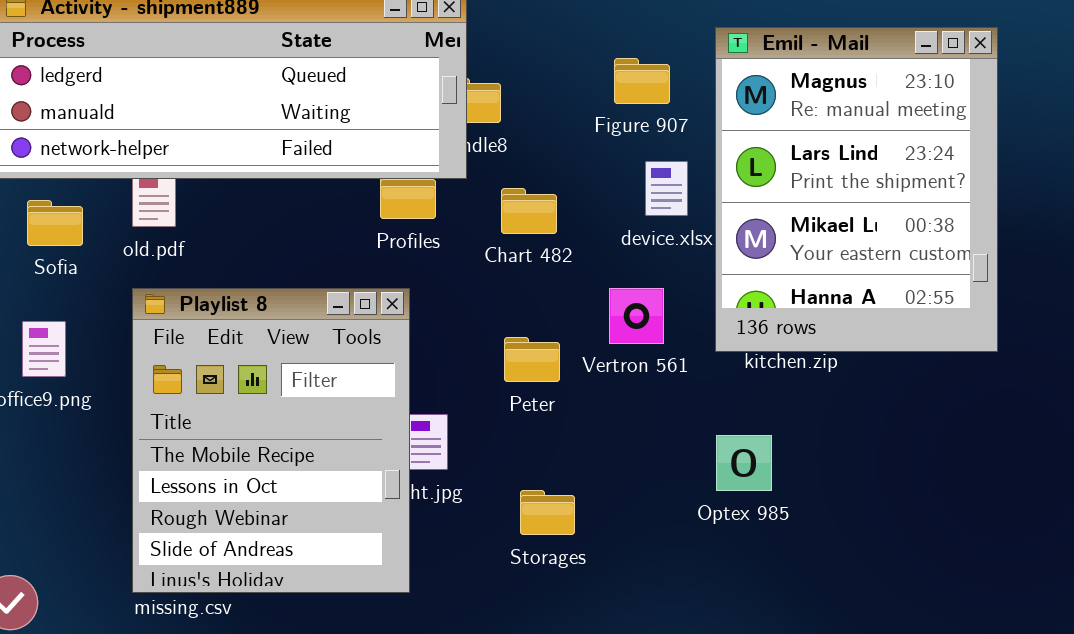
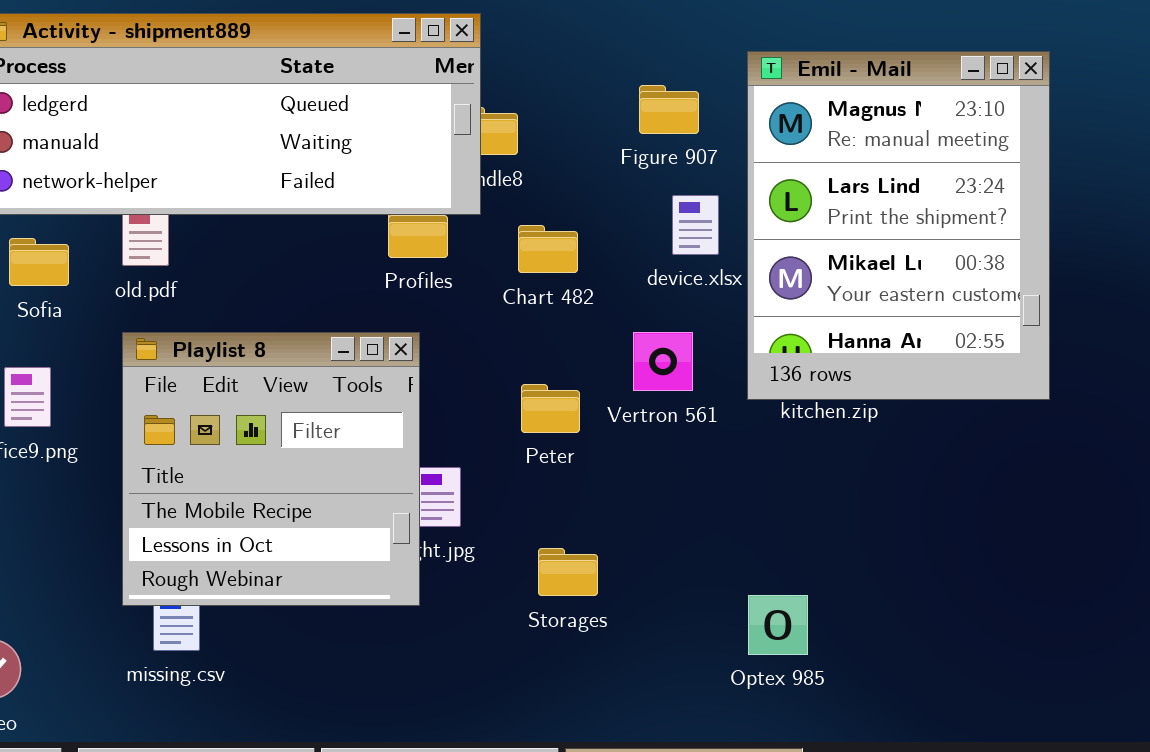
Playlist 8: [132,288,410,593] -> [122,332,420,606], resized
Optex 985: [716,435,772,491] -> [748,595,808,655], moved

